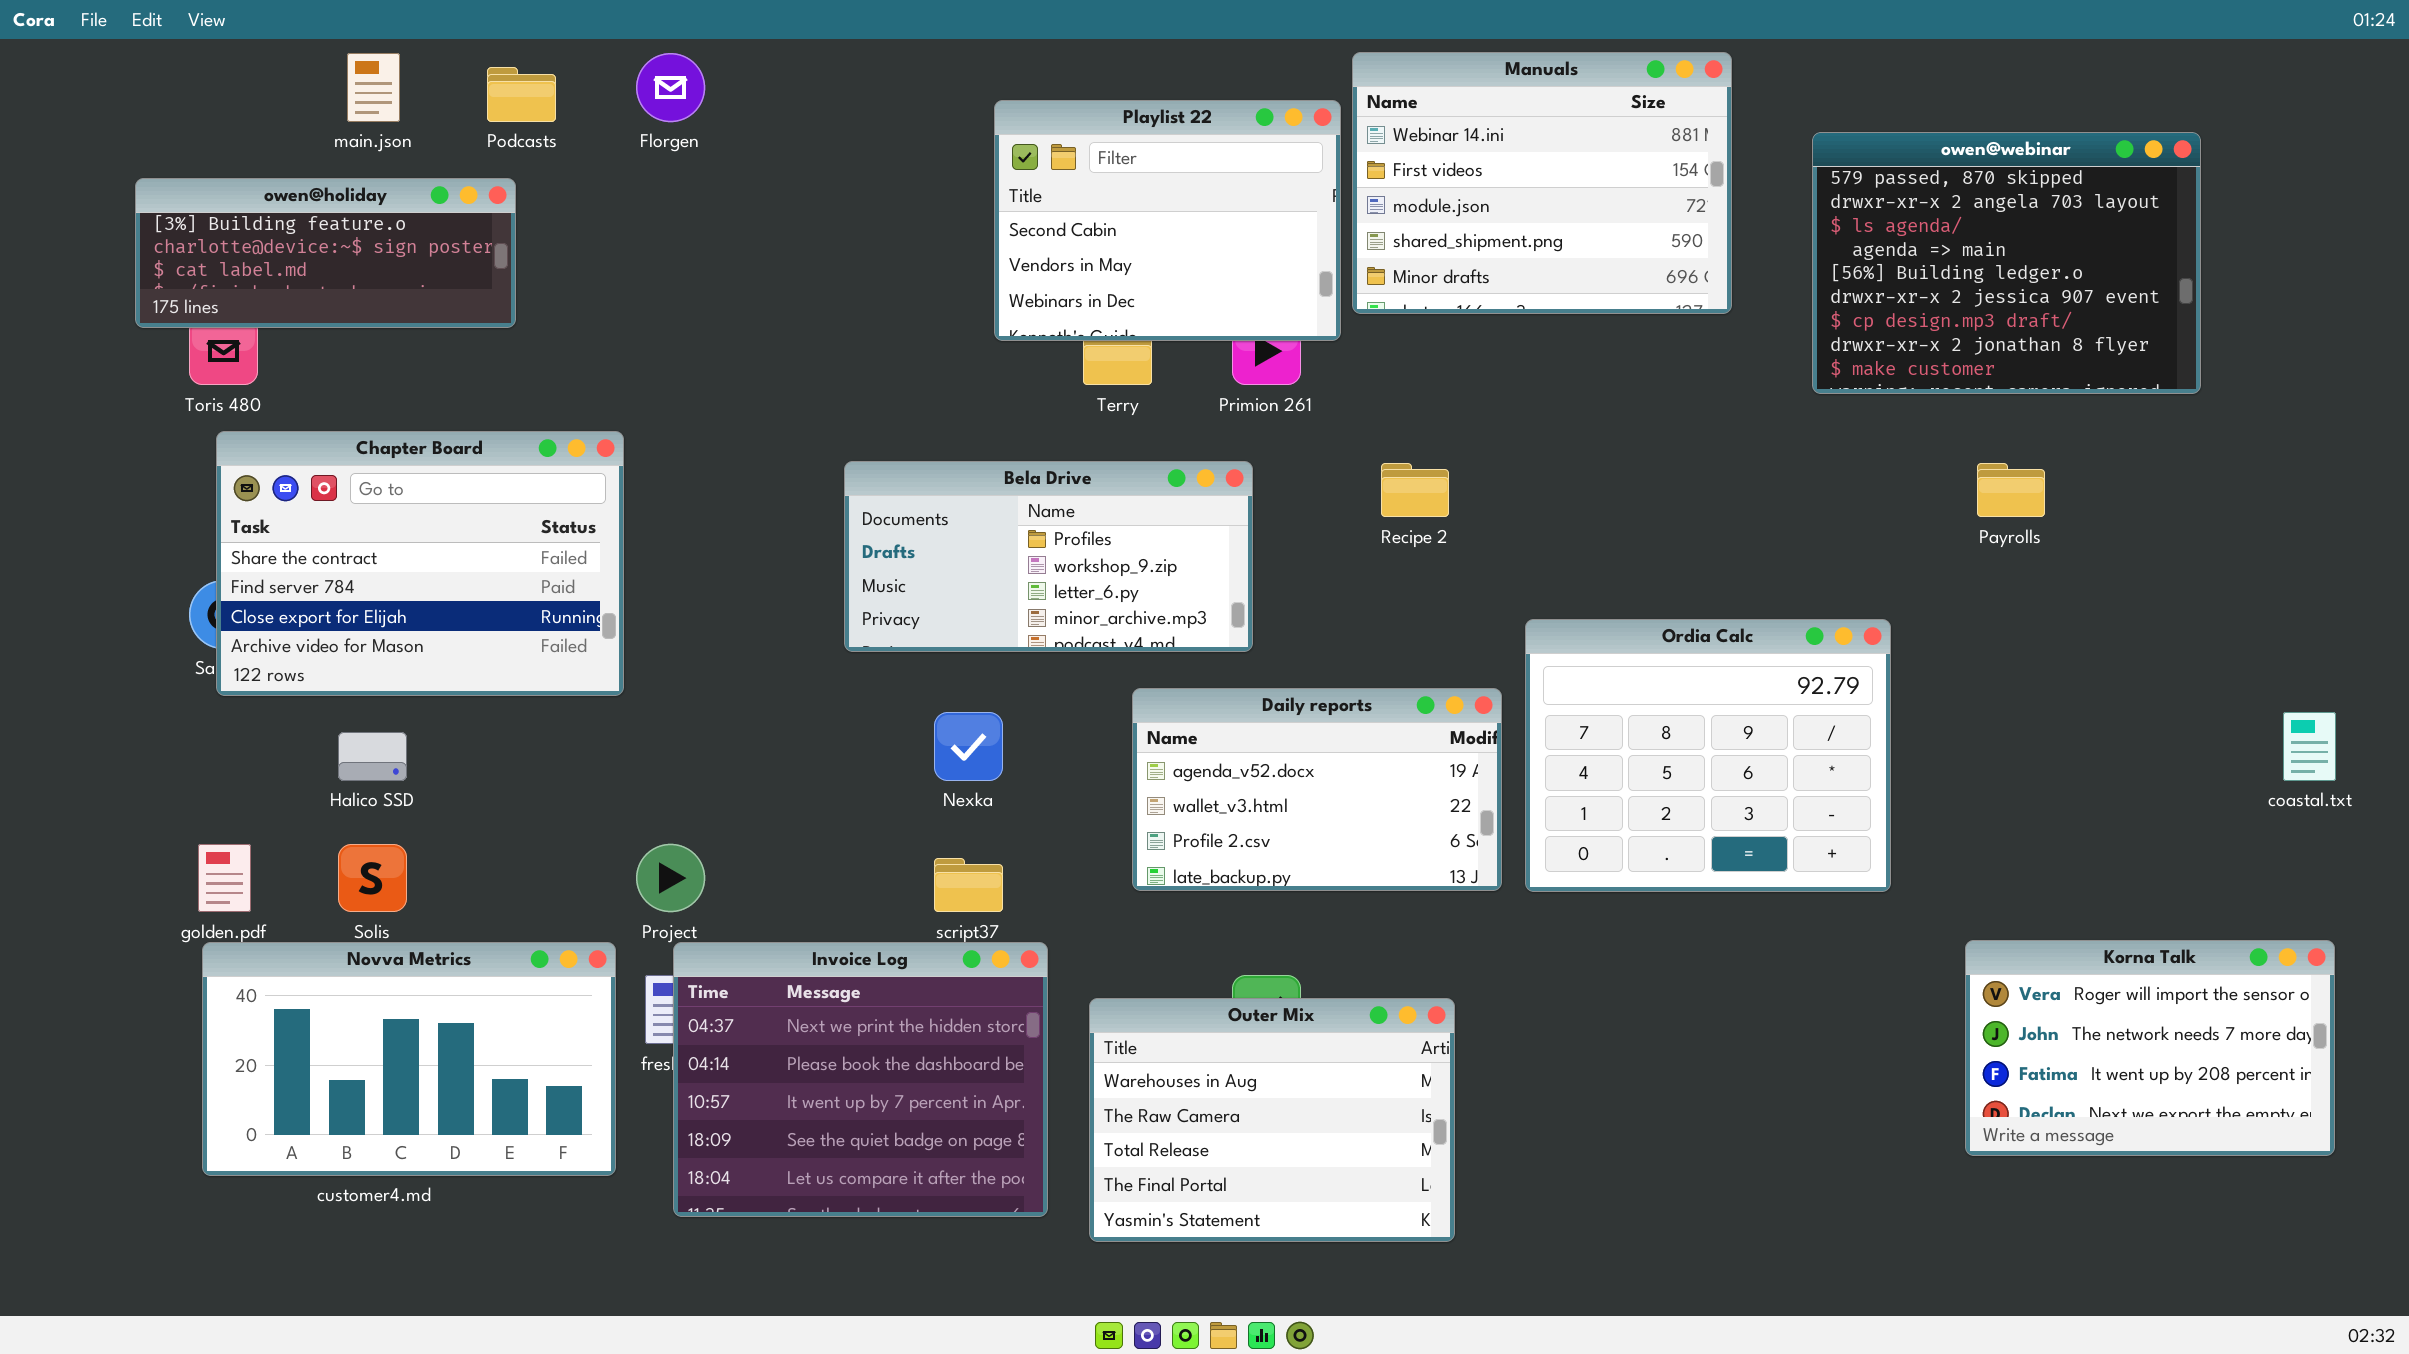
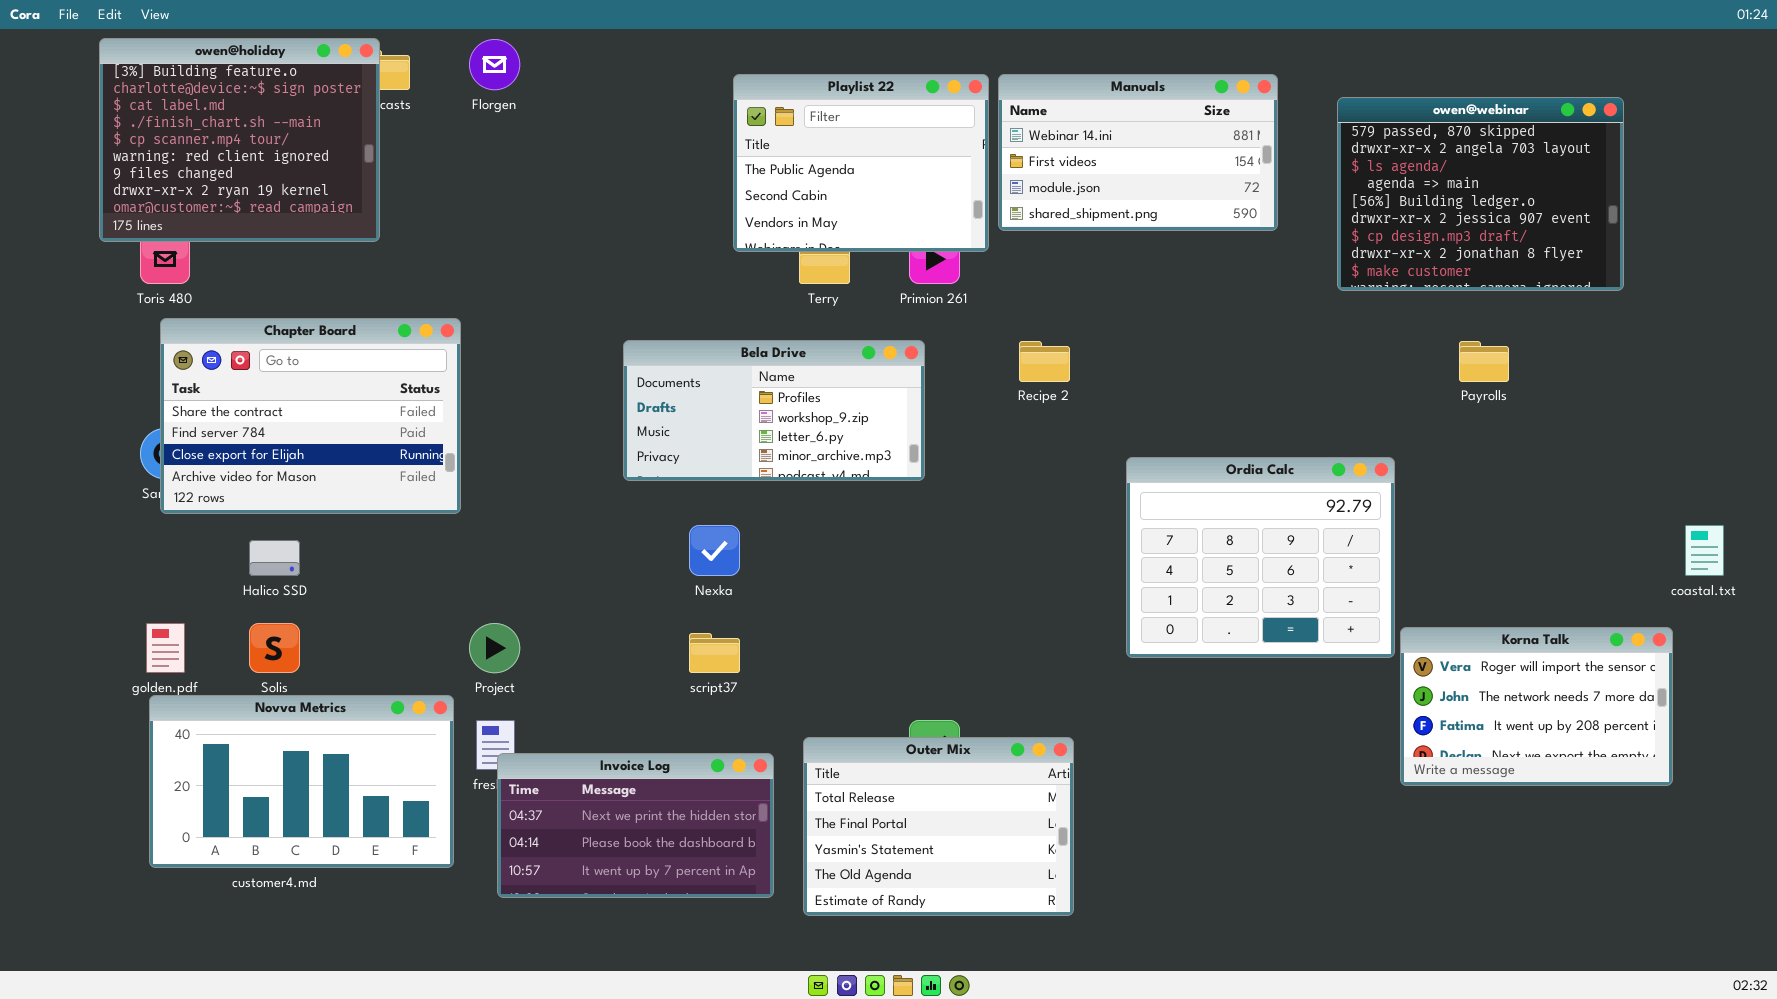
Manuals: [1352,52,1732,314] -> [998,74,1278,231], resized
Playlist 22: [994,100,1341,341] -> [733,74,989,252], scrolled up 1 row
owen@holiday: [135,178,516,328] -> [99,38,380,242], resized
Daily reports: [1132,688,1502,891] -> none, closed
Korna Talk: [1965,940,2335,1156] -> [1400,627,1673,786], moved
Invoice Log: [673,942,1048,1217] -> [497,753,774,898], resized
Outer Mix: [1089,998,1455,1242] -> [803,737,1074,916], scrolled down 2 rows

